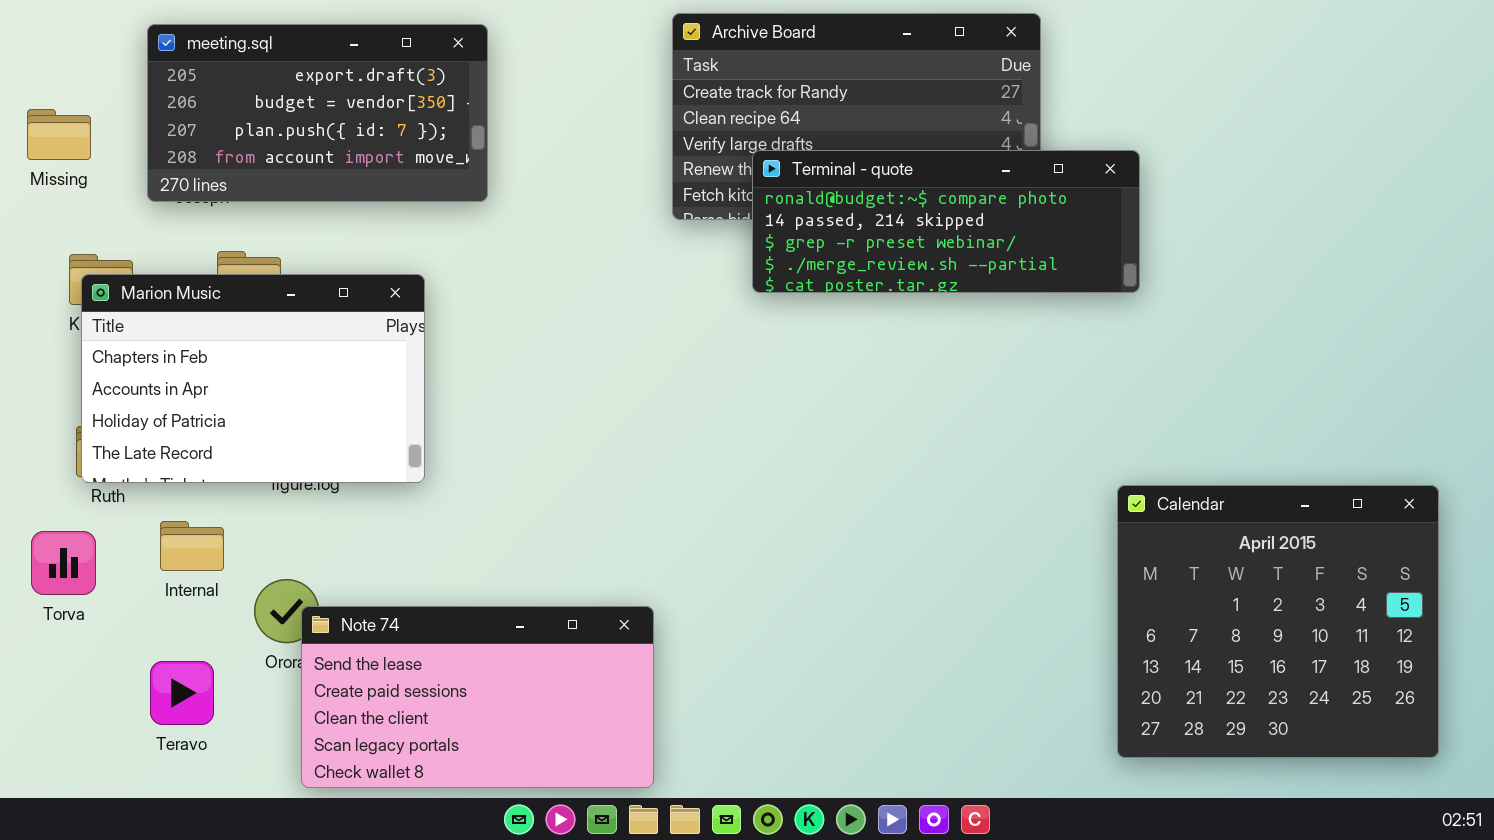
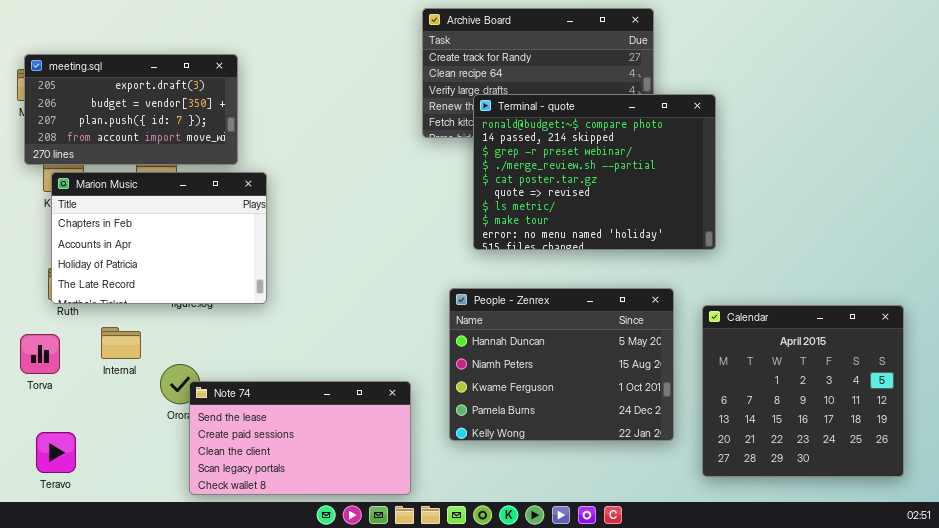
meeting.sql: [147,24,488,202] -> [24,54,238,165], moved
Terminal - quote: [752,150,1140,293] -> [473,94,716,250], resized
People - Zenrex: none -> [449,288,674,441], opened
Teravo: [150,661,214,725] -> [36,432,76,473], moved

